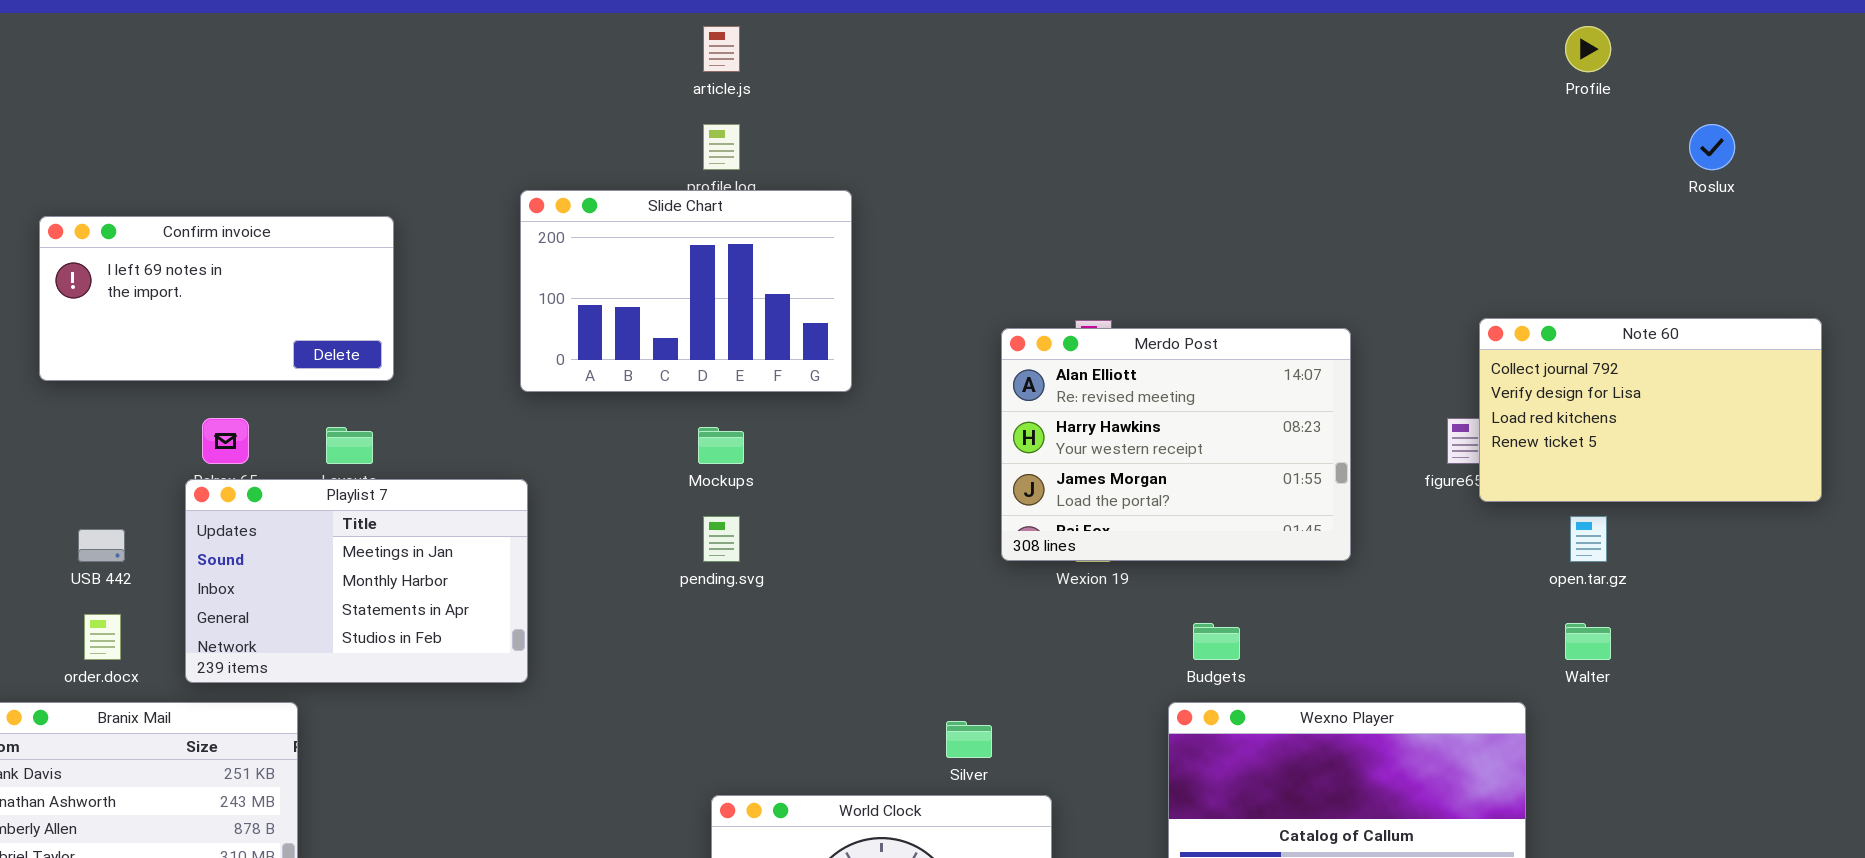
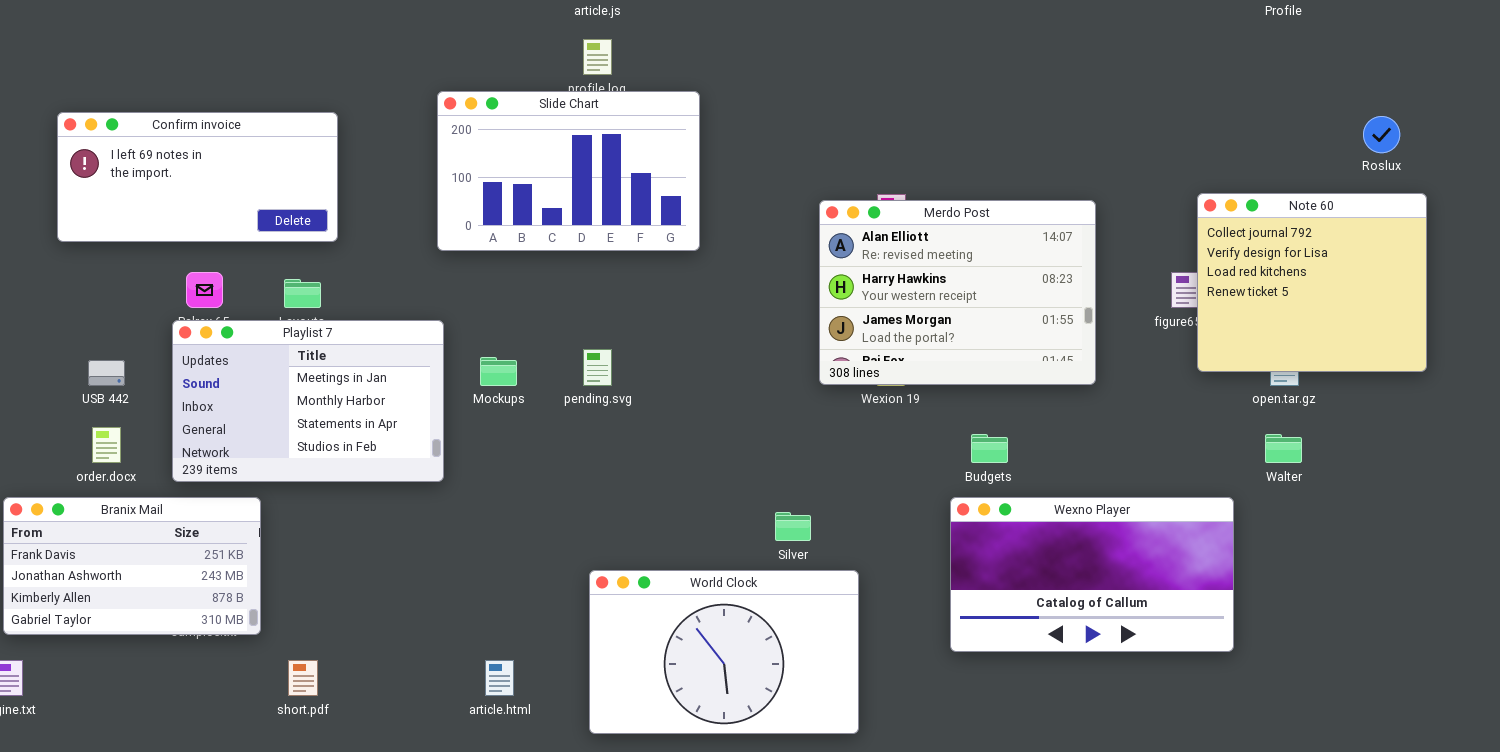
Roslux: [1689,124,1735,170] -> [1363,116,1400,153], moved
Note 60: [1479,318,1822,502] -> [1197,193,1427,372], resized
Mockups: [698,427,744,464] -> [480,357,517,386], moved

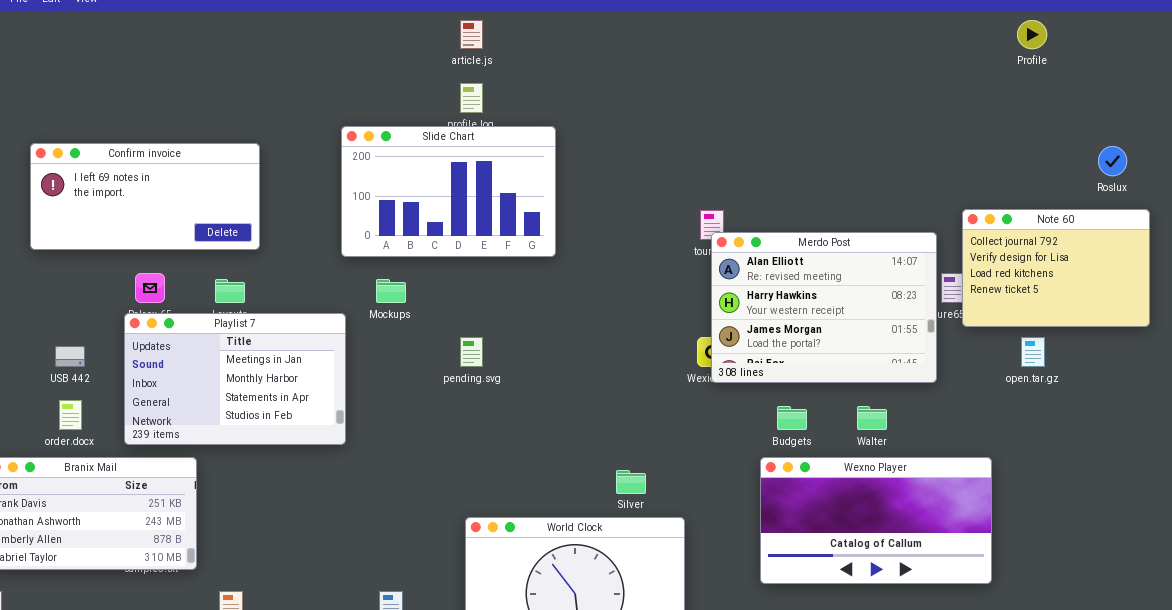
Note 60: [1197,193,1427,372] -> [962,209,1150,327], resized
Merdo Post: [819,200,1096,385] -> [711,232,937,383], moved
Mockups: [480,357,517,386] -> [376,279,406,303], moved
Walter: [1265,434,1302,463] -> [857,406,887,430], moved

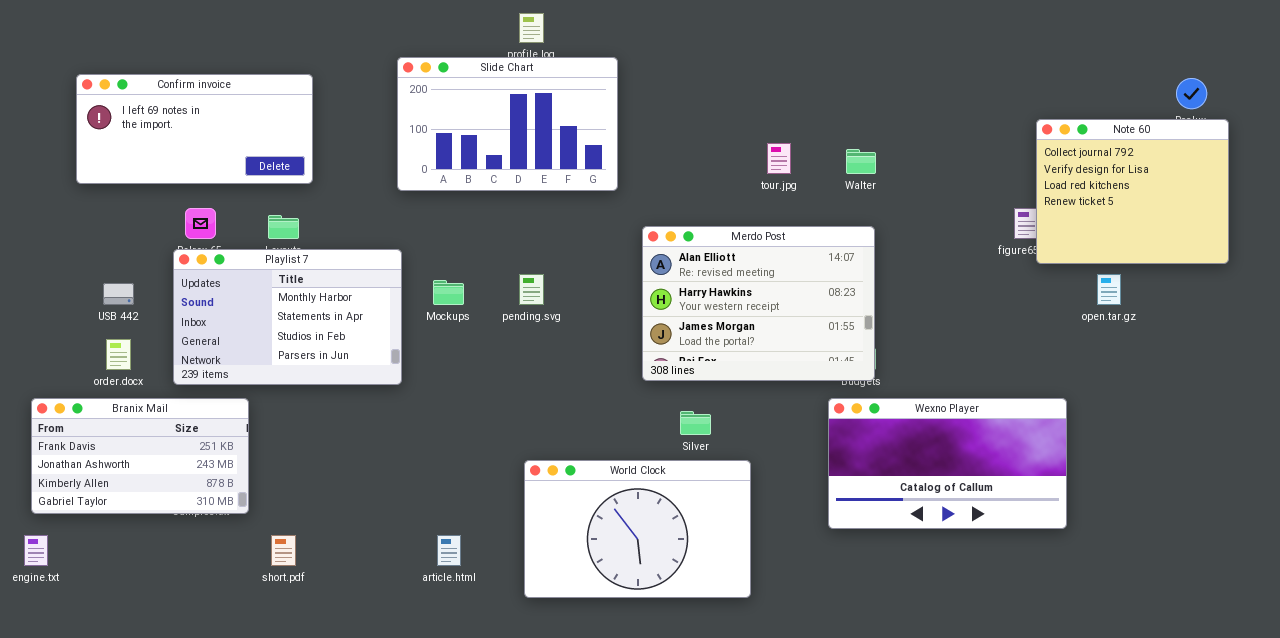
Note 60: [962,209,1150,327] -> [1036,119,1229,264], resized
Merdo Post: [711,232,937,383] -> [642,226,875,381], moved
Mockups: [376,279,406,303] -> [433,280,464,305], moved
Playlist 7: [124,313,346,445] -> [173,249,402,385], scrolled down 1 row
Walter: [857,406,887,430] -> [846,149,876,174], moved

